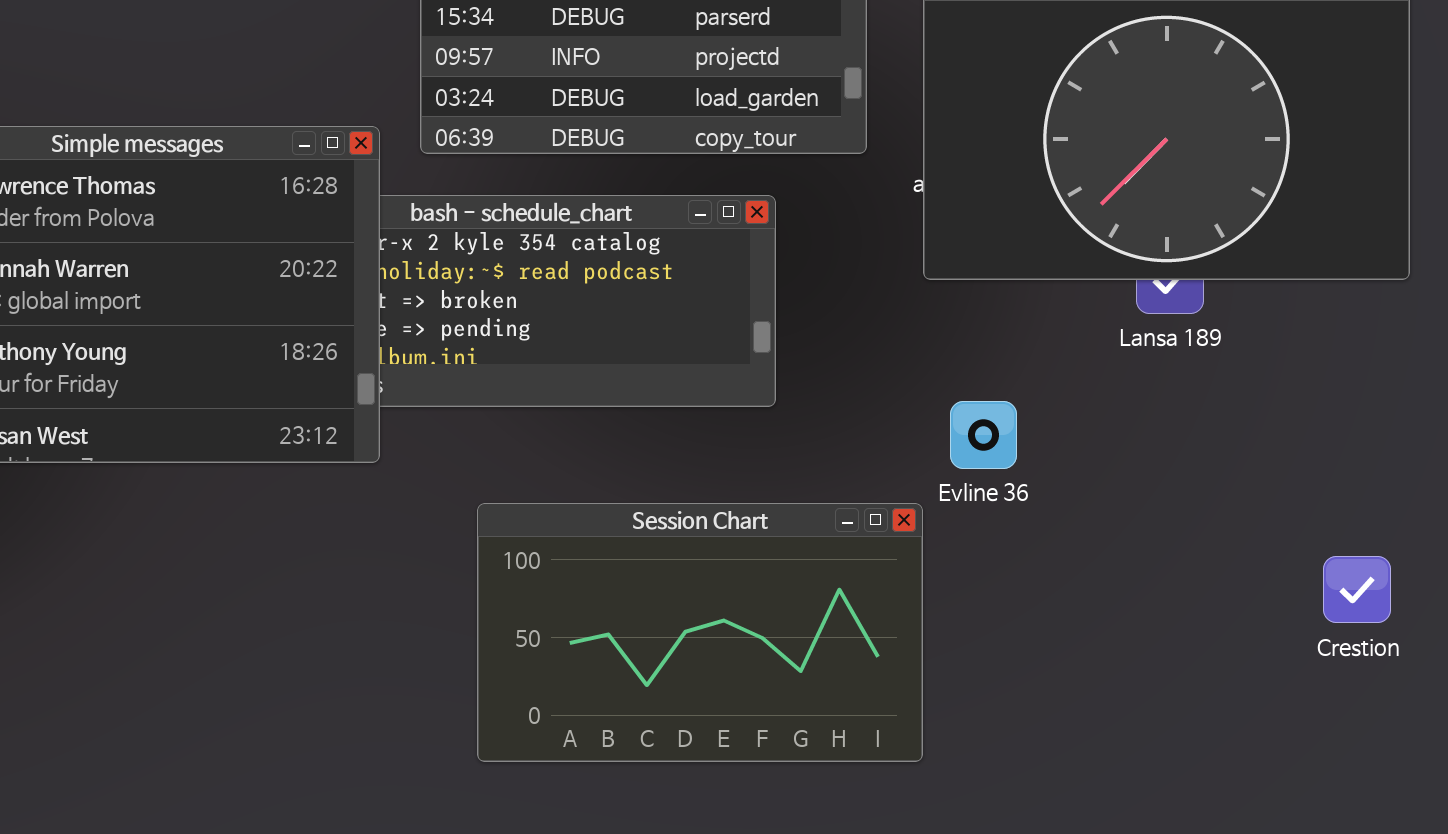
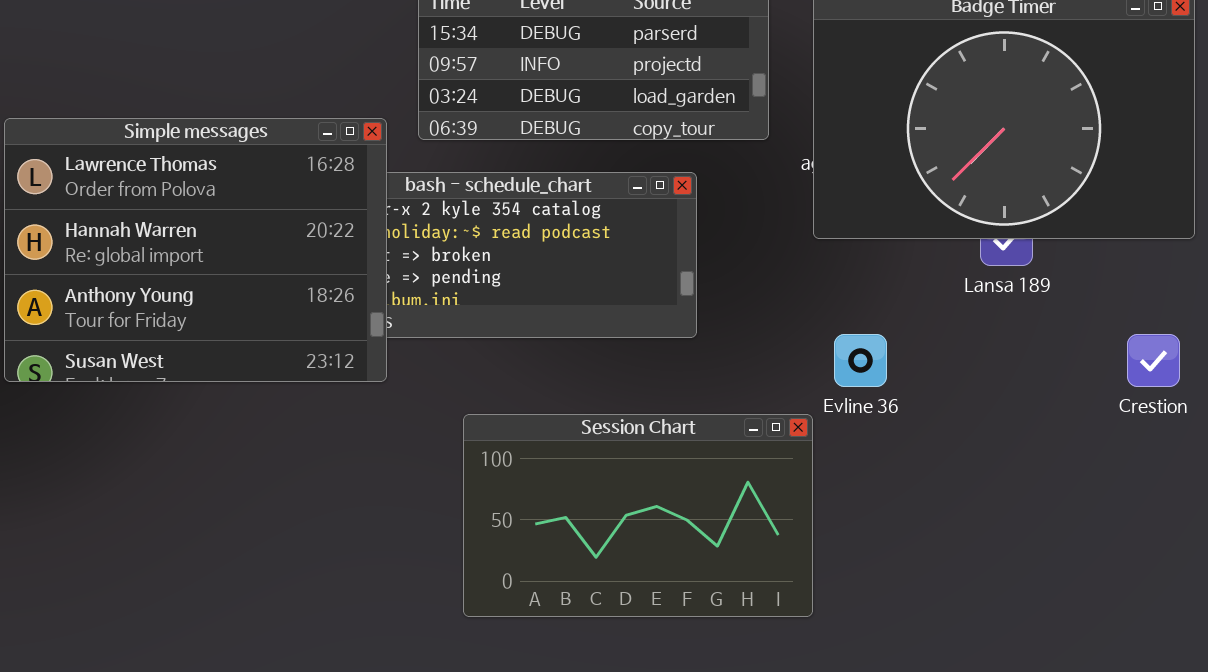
Crestion: [1323,556,1391,623] -> [1127,334,1180,387], moved

